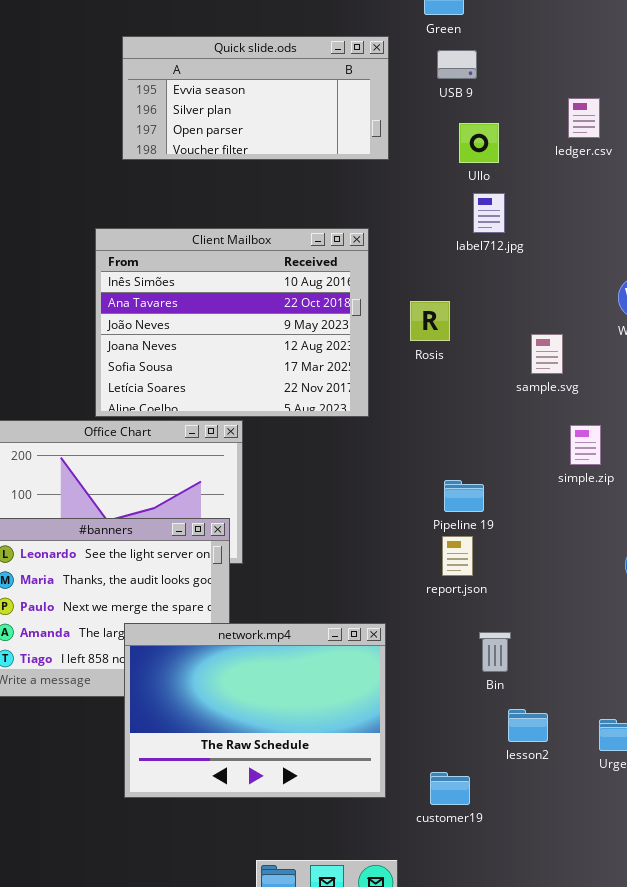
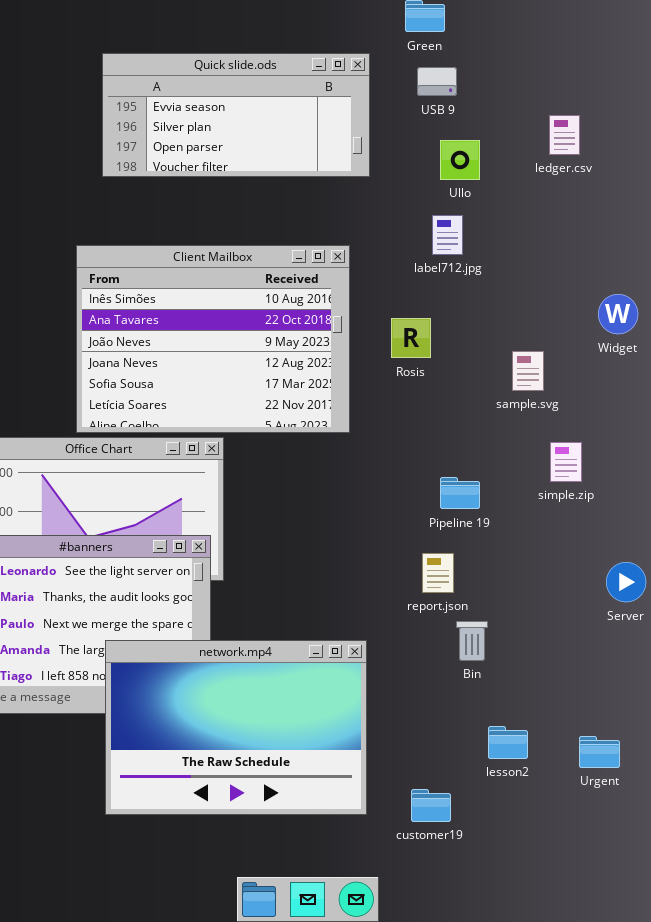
label712.jpg: [473,193,505,233] -> [432,215,463,255], moved
Pipeline 19: [444,480,484,512] -> [440,477,480,509], moved
Bin: [479,632,511,672] -> [456,621,488,661], moved

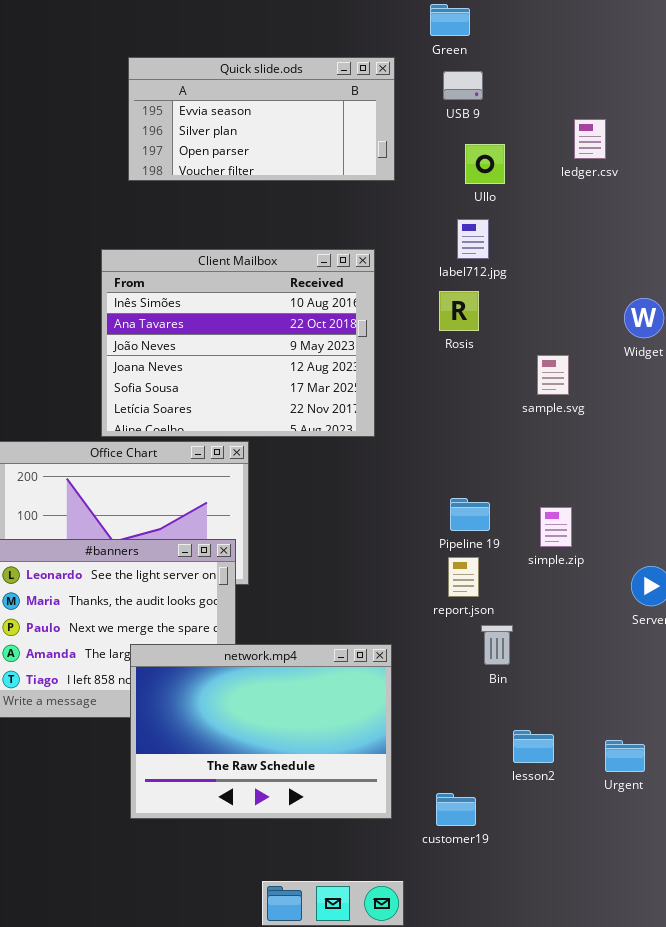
Rosis: [391,318,431,358] -> [439,291,479,331], moved
simple.zip: [550,442,582,482] -> [540,507,572,547], moved
Pipeline 19: [440,477,480,509] -> [450,498,490,531], moved

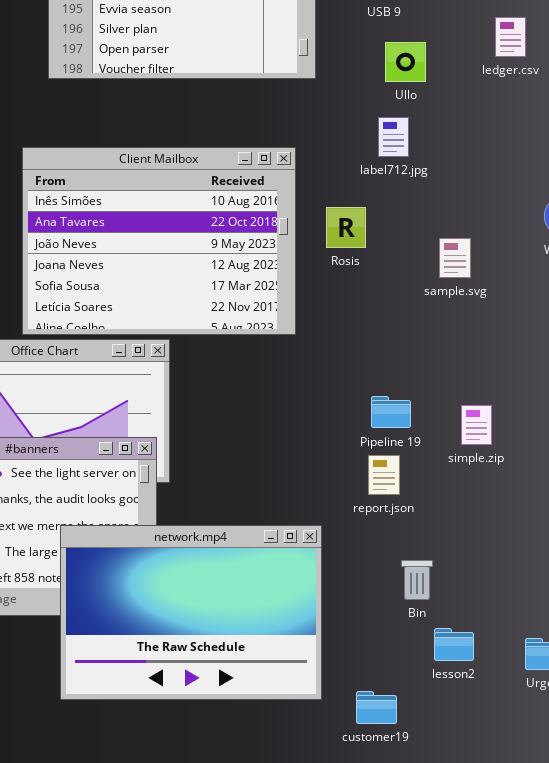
Rosis: [439,291,479,331] -> [326,207,366,248], moved
sample.svg: [537,355,569,395] -> [439,238,471,278], moved
Bin: [481,625,513,665] -> [401,560,433,600], moved
network.mp4: [130,644,392,819] -> [60,525,322,700], moved

